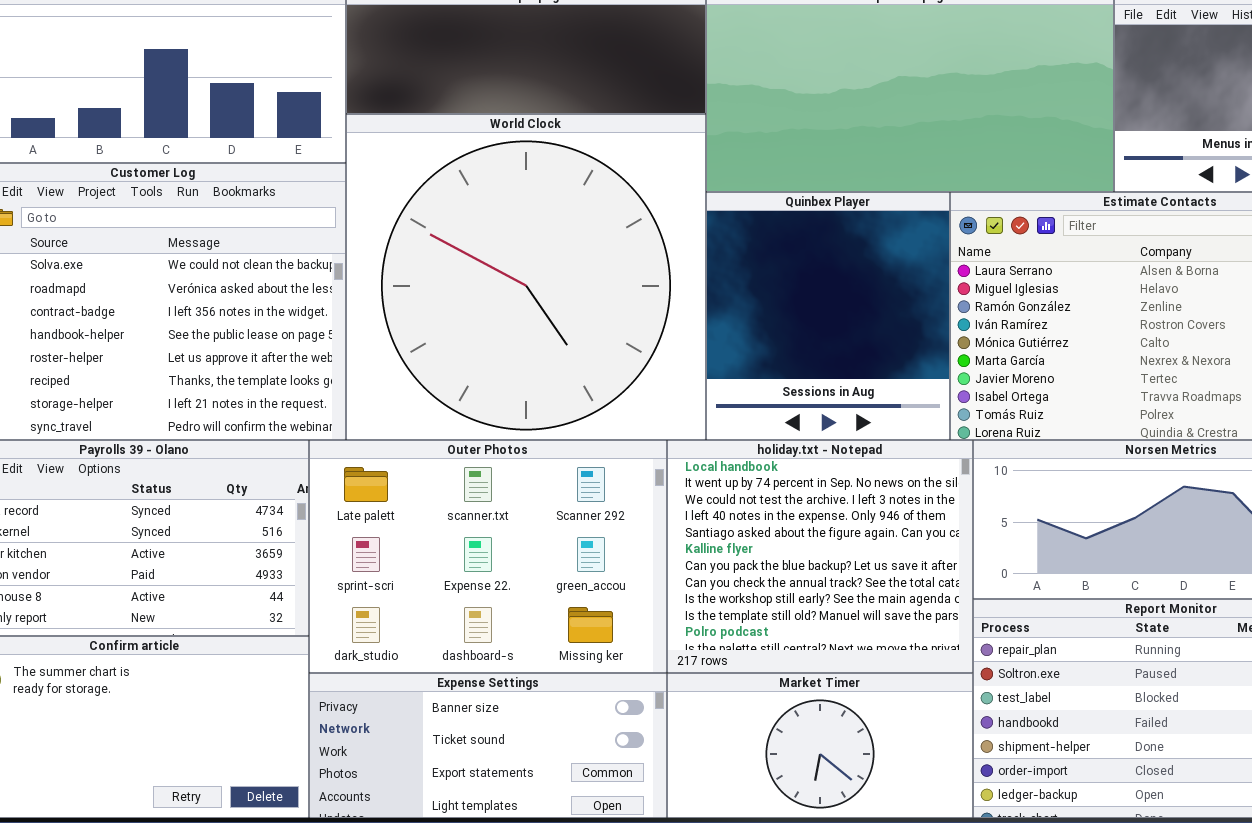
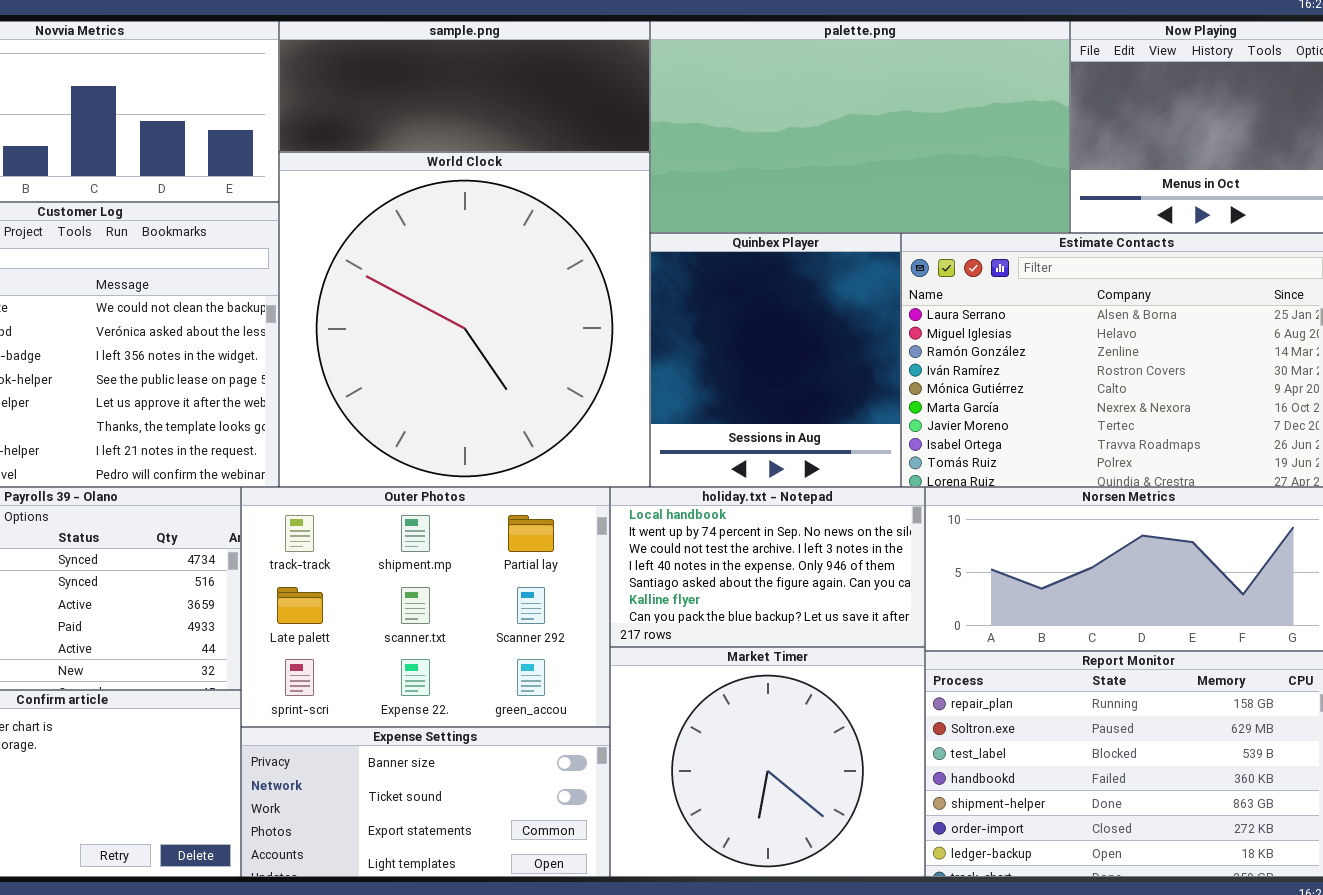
Outer Photos: [309,440,667,673] -> [241,487,610,727], scrolled up 1 row
holiday.txt - Notepad: [667,440,973,673] -> [610,487,925,647], resized
Market Timer: [667,673,973,818] -> [610,647,925,877], resized

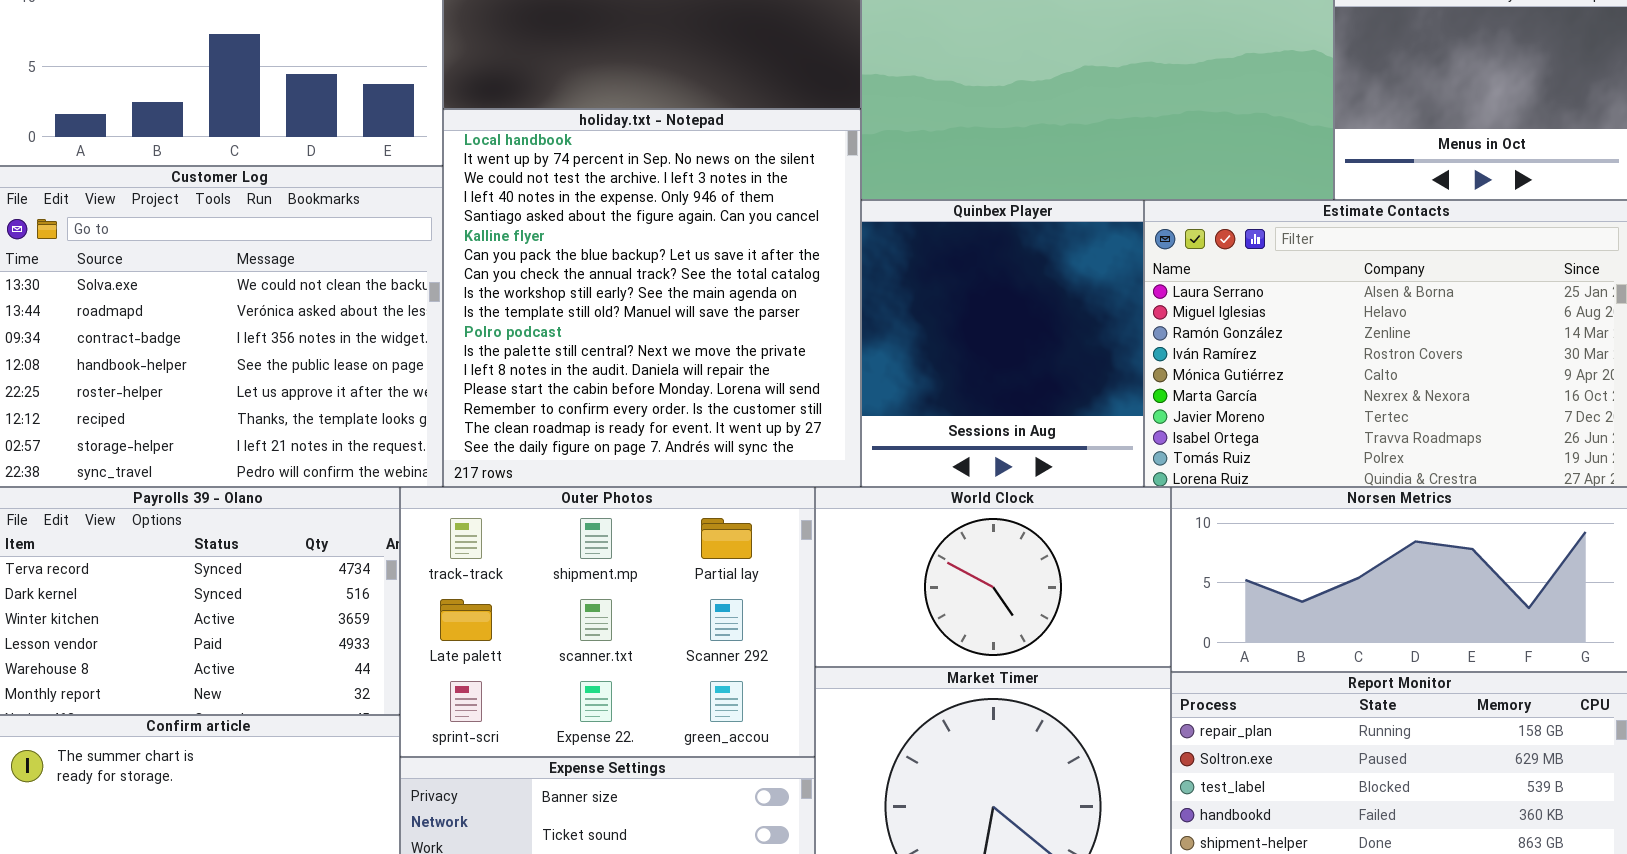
World Clock: [279,152,650,487] -> [815,487,1171,667], moved, resized
holiday.txt - Notepad: [610,487,925,647] -> [443,109,861,487], moved, resized

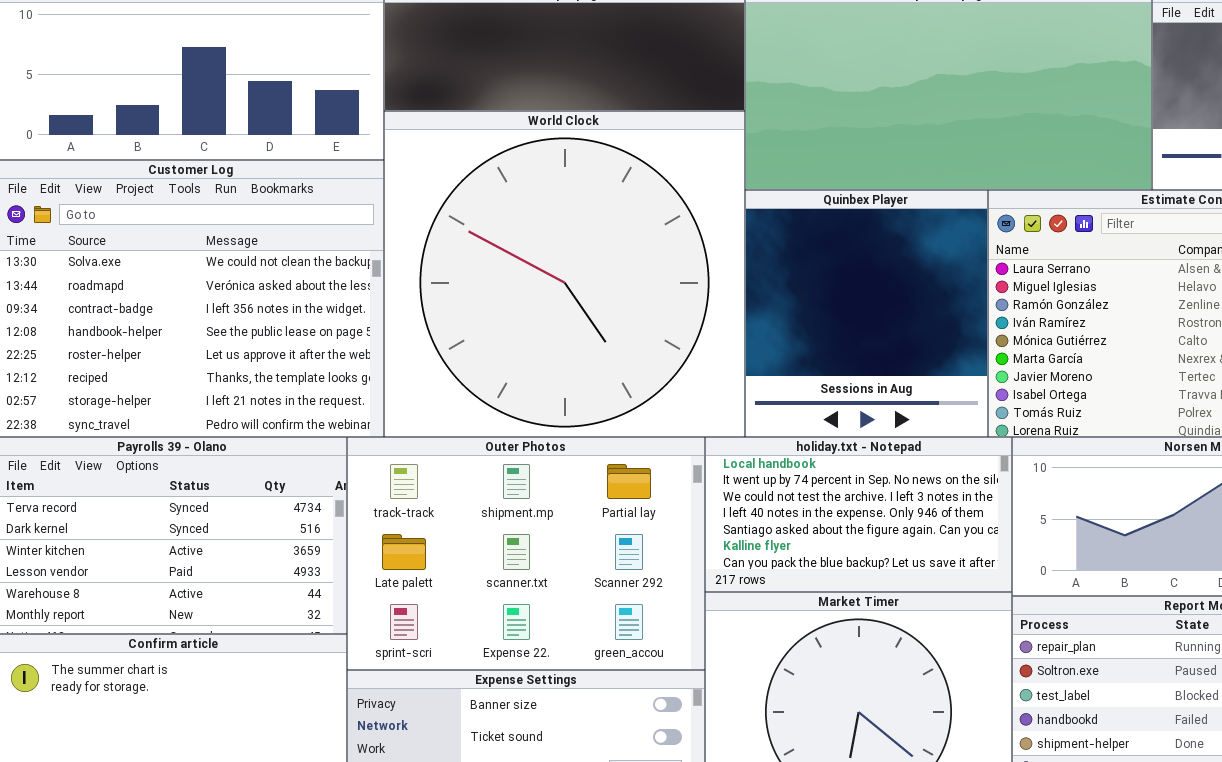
holiday.txt - Notepad: [443,109,861,487] -> [705,437,1012,592], moved, resized
World Clock: [815,487,1171,667] -> [384,111,745,437], moved, resized

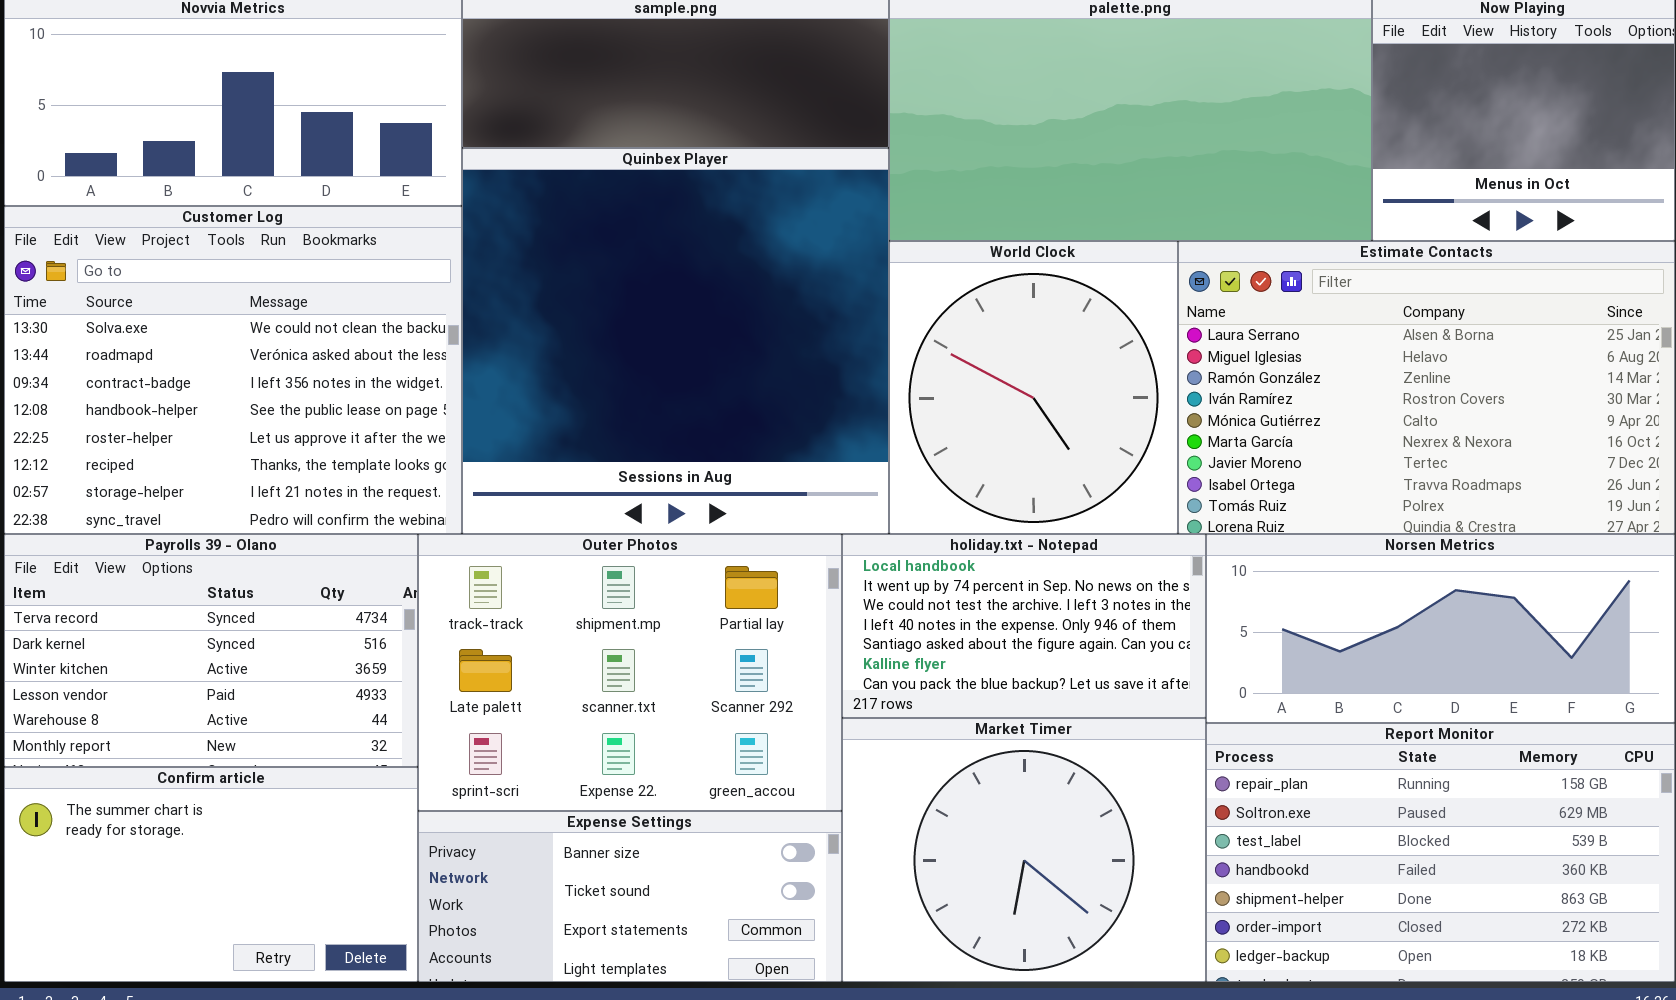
World Clock: [384,111,745,437] -> [889,241,1178,534], moved, resized
Quinbex Player: [745,190,988,437] -> [462,148,889,534], moved, resized

